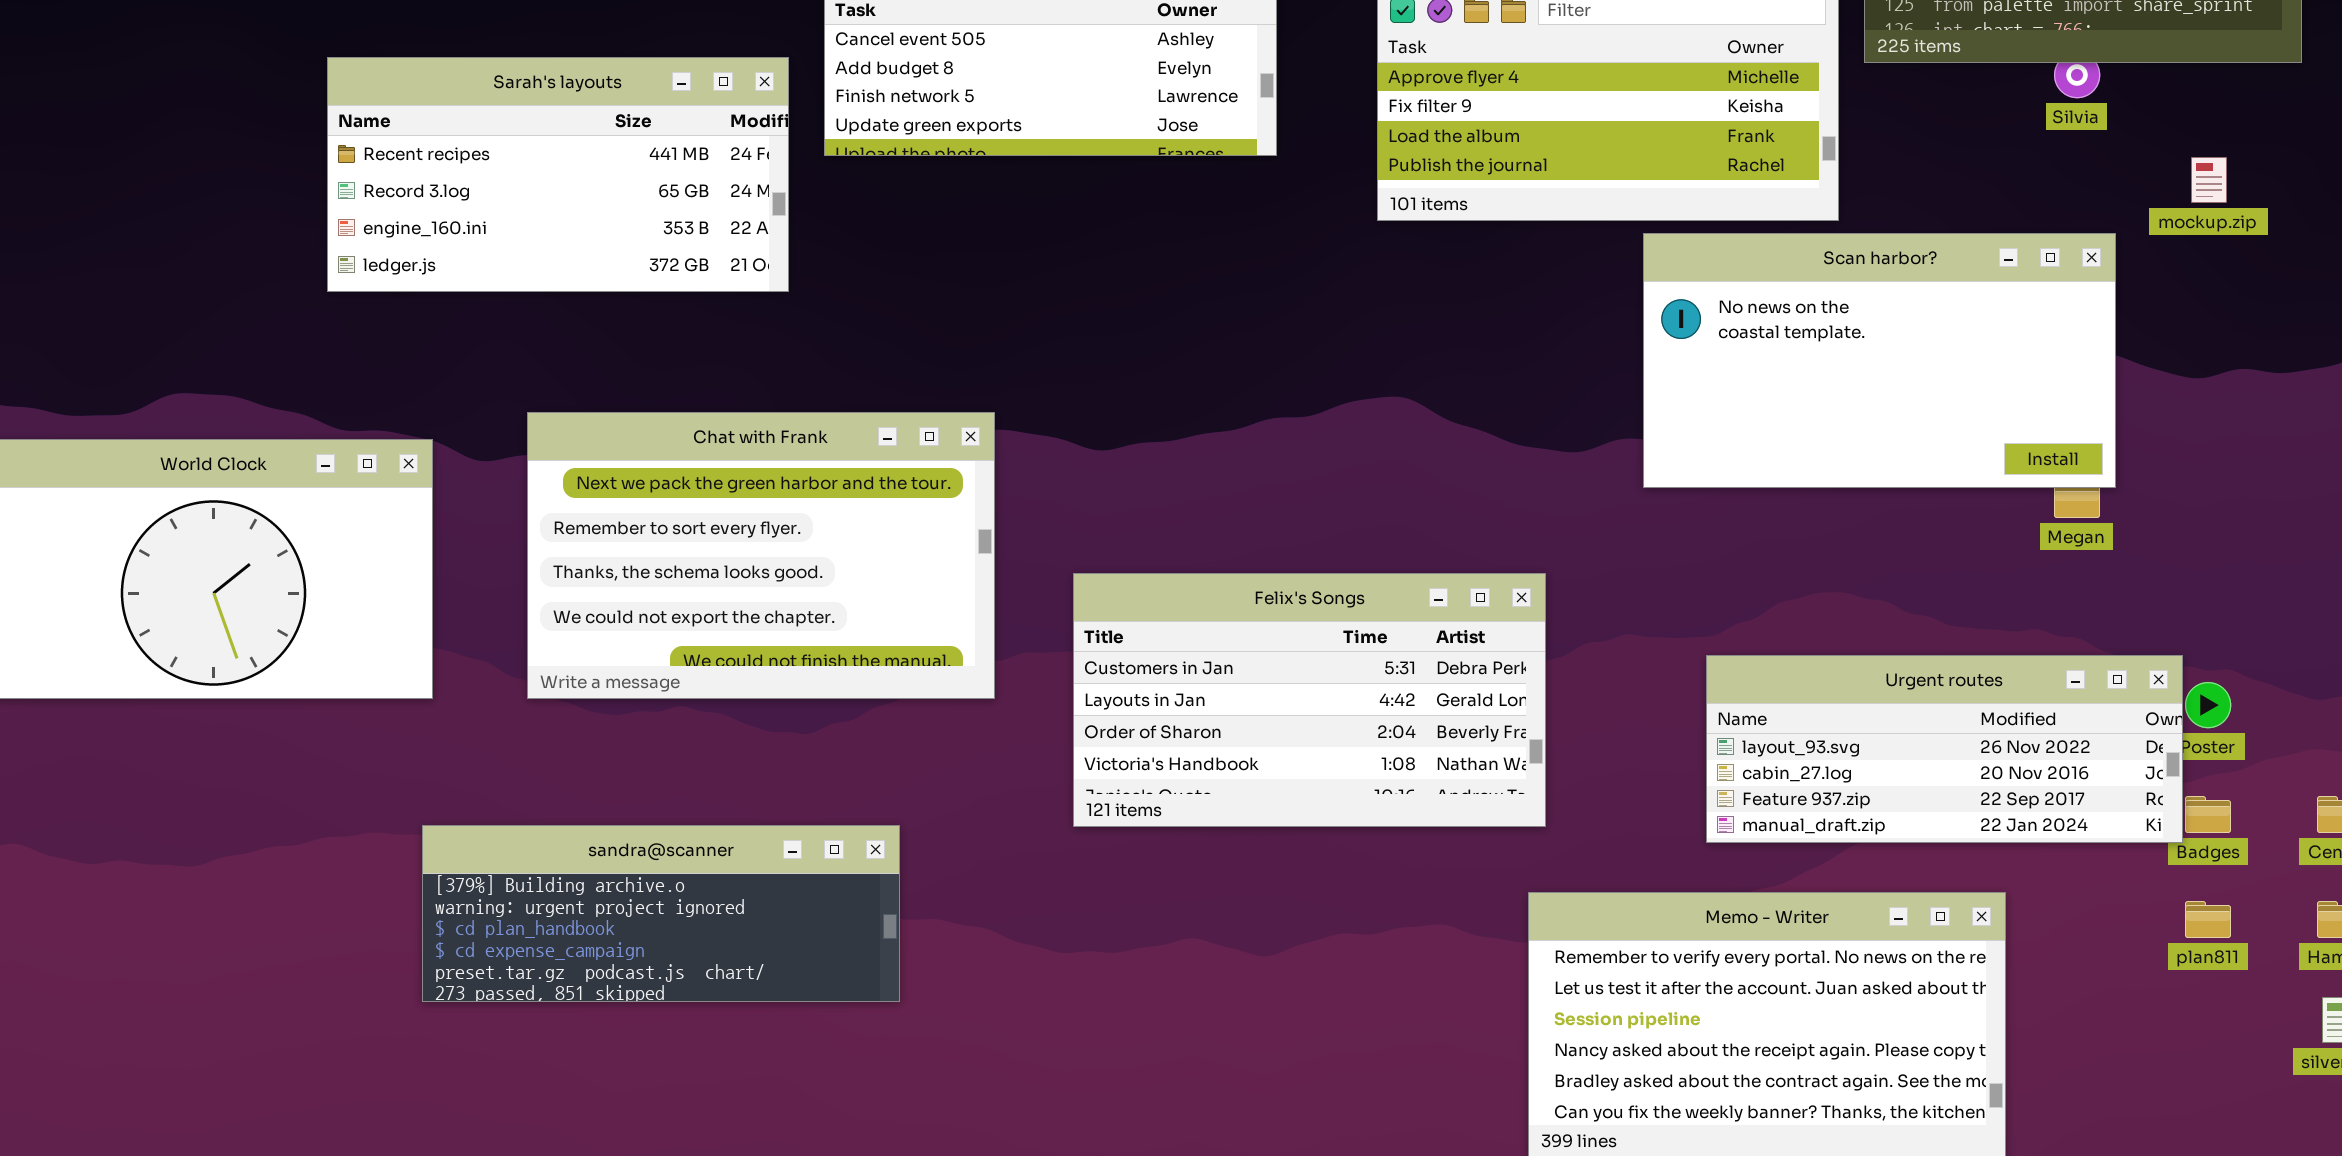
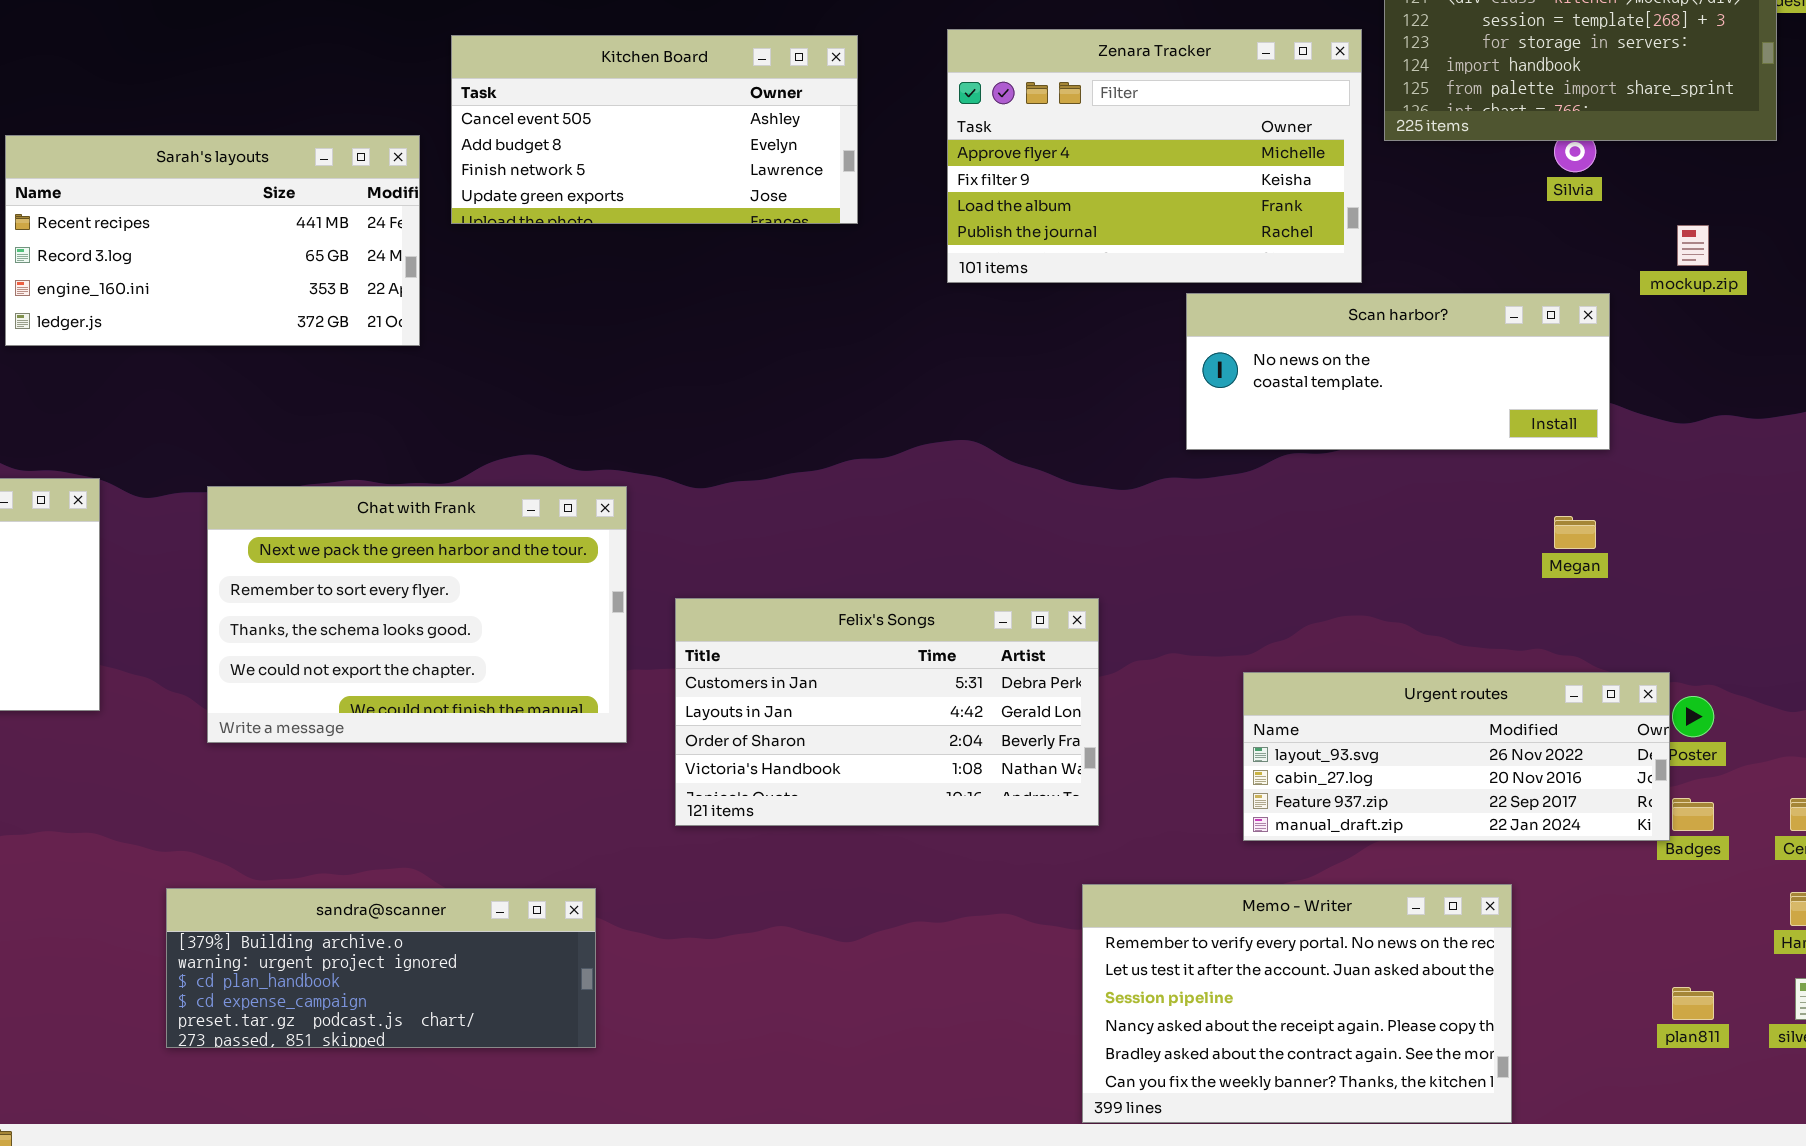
Scan harbor?: [1643,233,2116,488] -> [1186,293,1610,450], resized
Chat with Frank: [527,412,995,699] -> [207,486,627,743], moved
sandra@scanner: [422,825,900,1002] -> [166,888,596,1048], moved
plan811: [2185,901,2231,938] -> [1672,987,1714,1020], moved

